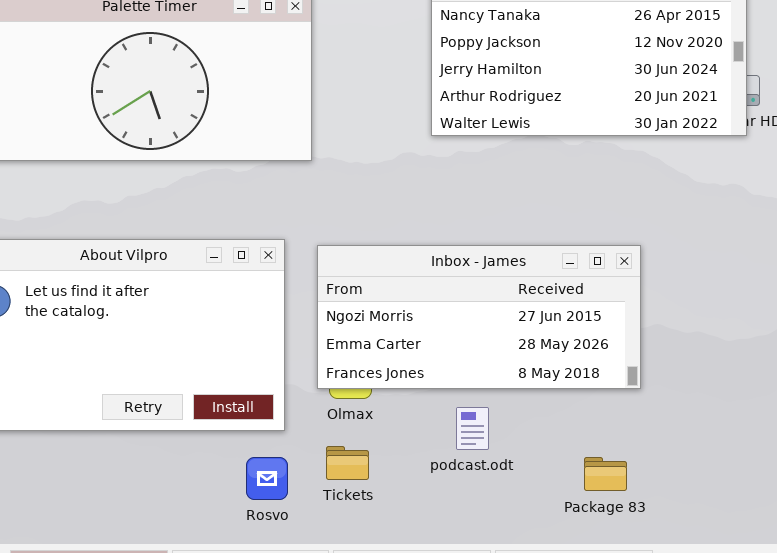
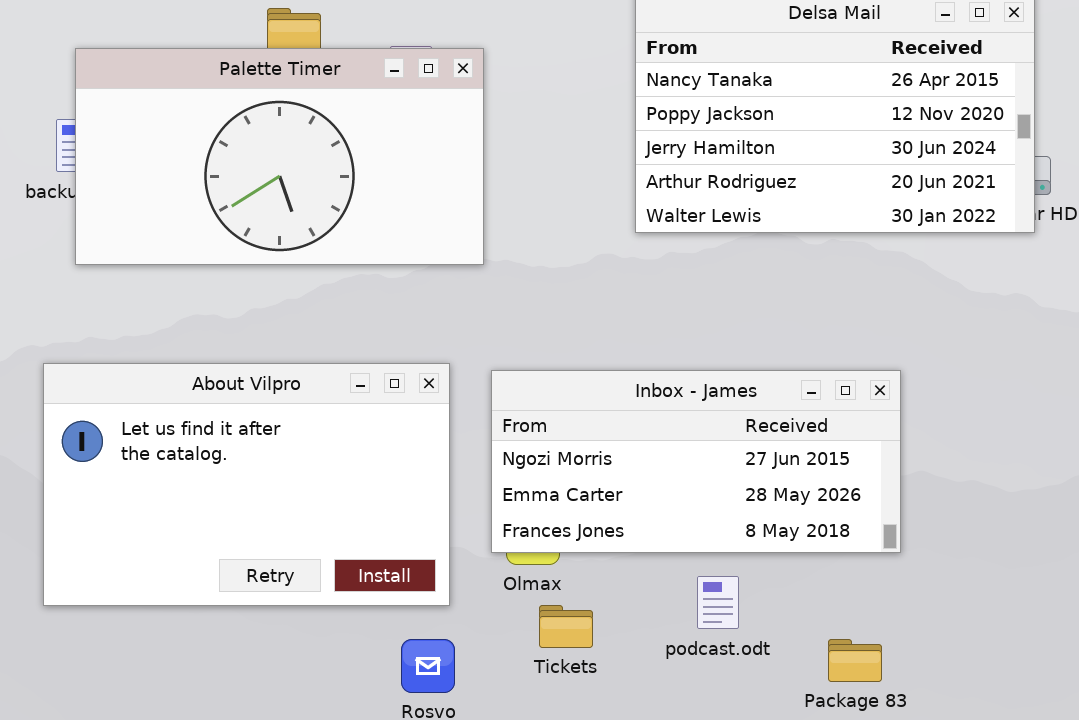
podcast.odt: [456,407,489,450] -> [697,576,739,629], moved
Tickets: [326,446,369,480] -> [539,605,593,648], moved

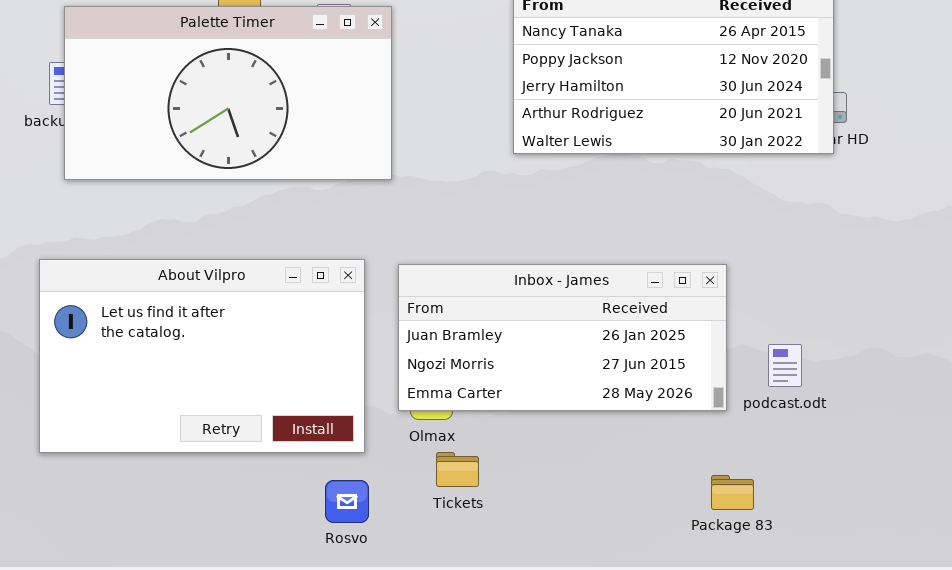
Inbox - James: [491,370,901,553] -> [398,264,727,411], scrolled up 1 row
podcast.odt: [697,576,739,629] -> [768,344,802,387], moved
Package 83: [828,639,882,682] -> [711,475,754,510], moved

